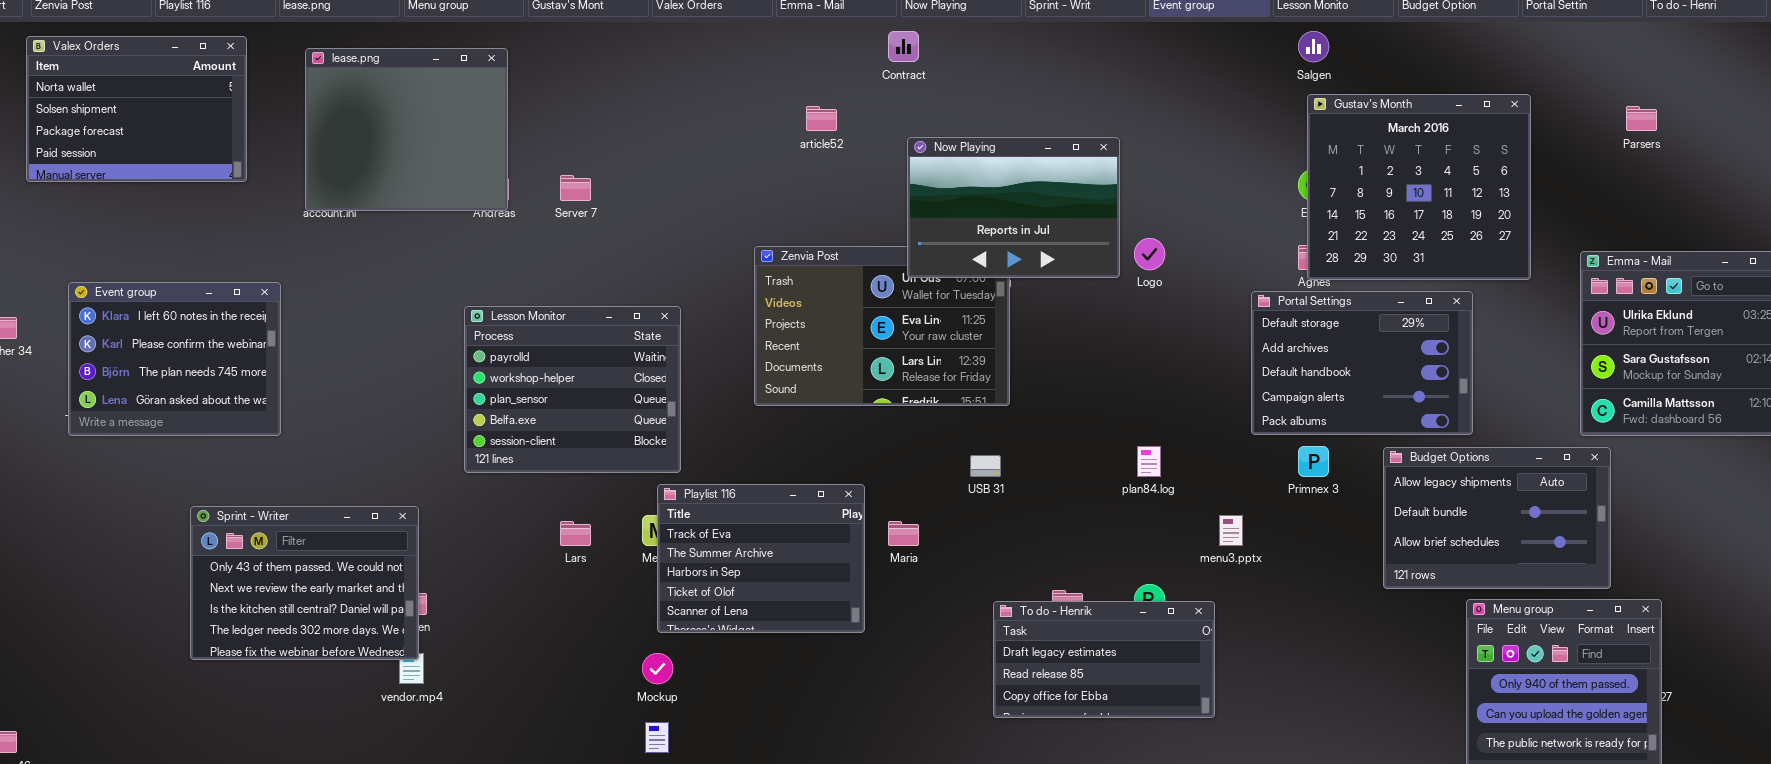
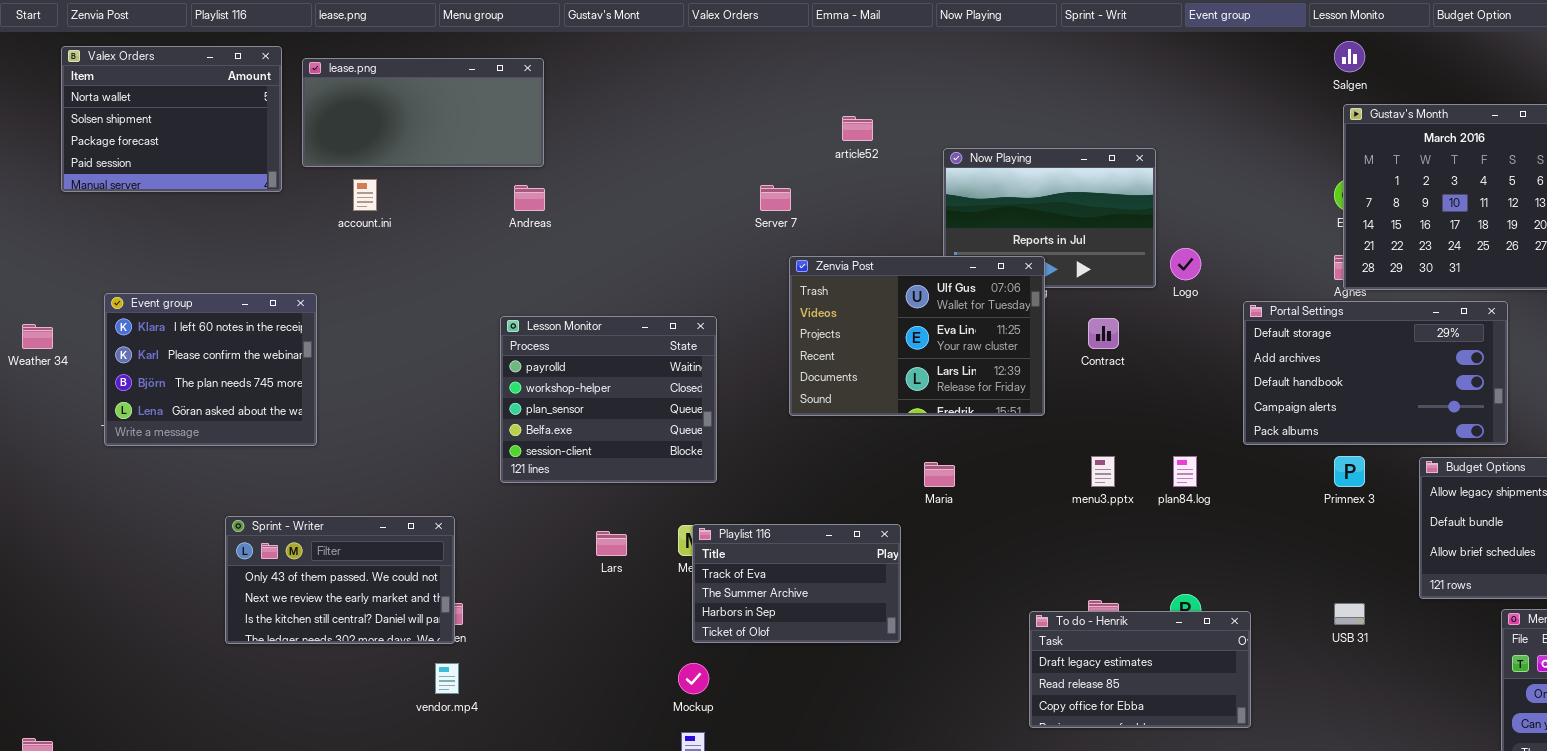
Contract: [888,31,919,62] -> [1088,318,1119,349], moved
lease.png: [305,48,508,211] -> [302,58,544,167], resized
Server 7: [560,175,591,201] -> [760,185,791,211], moved
Zenvia Post: [754,246,1010,406] -> [789,256,1045,416], raised
Portal Settings: [1251,291,1473,435] -> [1243,301,1508,445], resized
USB 31: [970,455,1001,477] -> [1334,603,1365,625], moved
Playlist 116: [657,484,865,633] -> [692,524,901,643], resized
Sprint - Writer: [190,506,419,660] -> [225,516,455,644], resized
menu3.pptx: [1219,515,1243,546] -> [1091,456,1115,487], moved
Maria: [888,521,919,546] -> [924,462,955,487], moved

